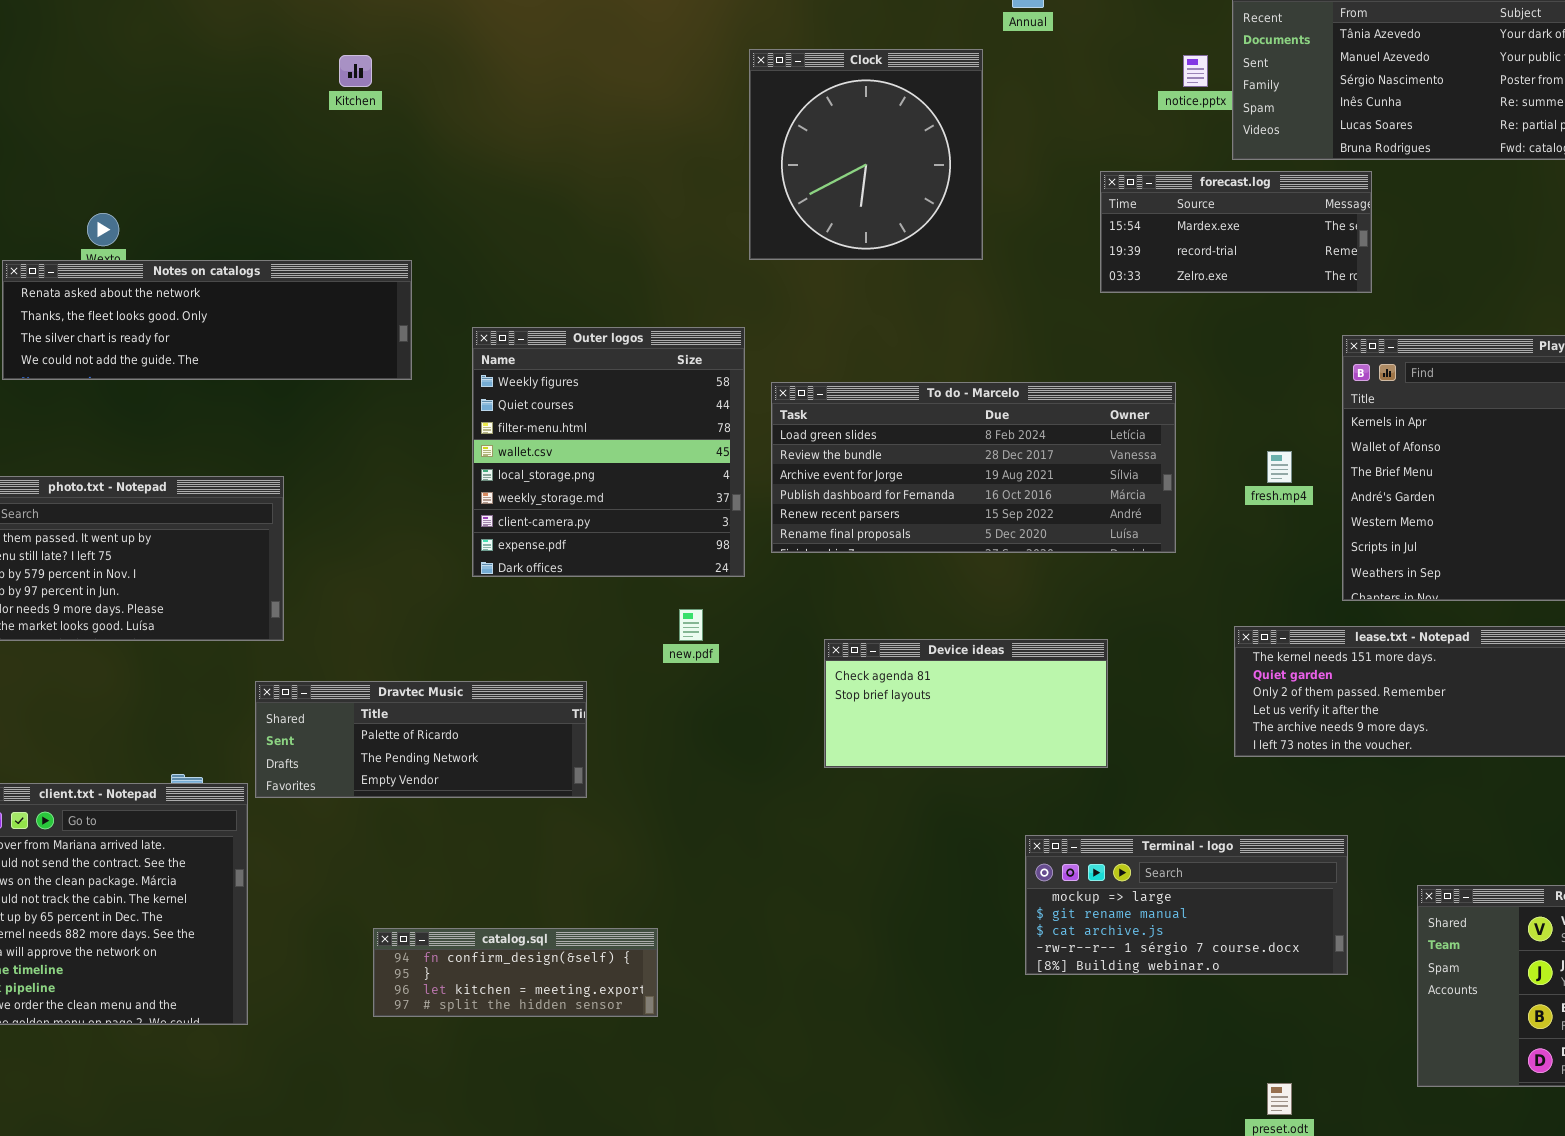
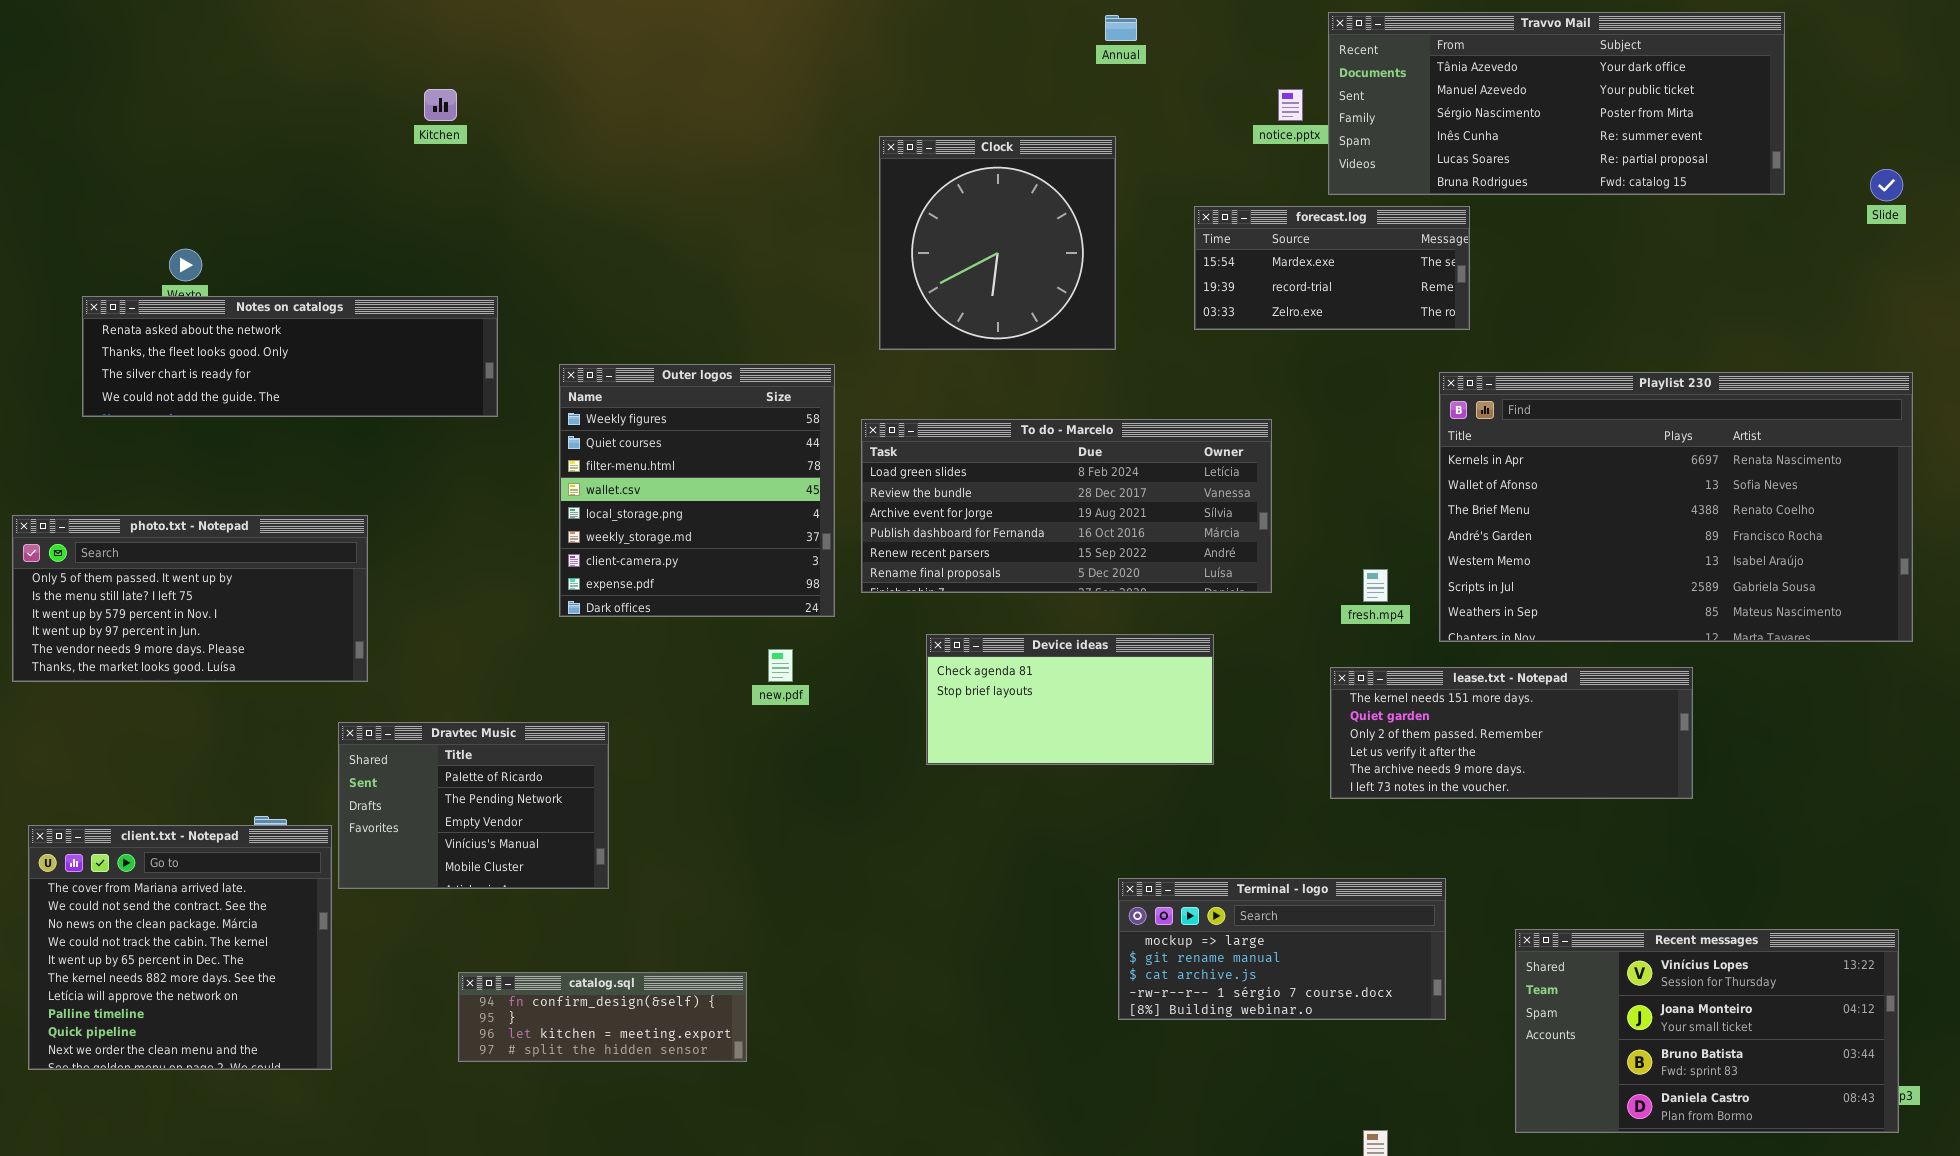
Clock: [749,49,983,260] -> [879,136,1116,350], moved
fresh.mp4: [1267,451,1292,483] -> [1363,569,1388,602], moved
Device ideas: [824,639,1108,768] -> [926,634,1214,765], moved
Dravtec Music: [255,681,587,798] -> [338,722,609,889], resized

